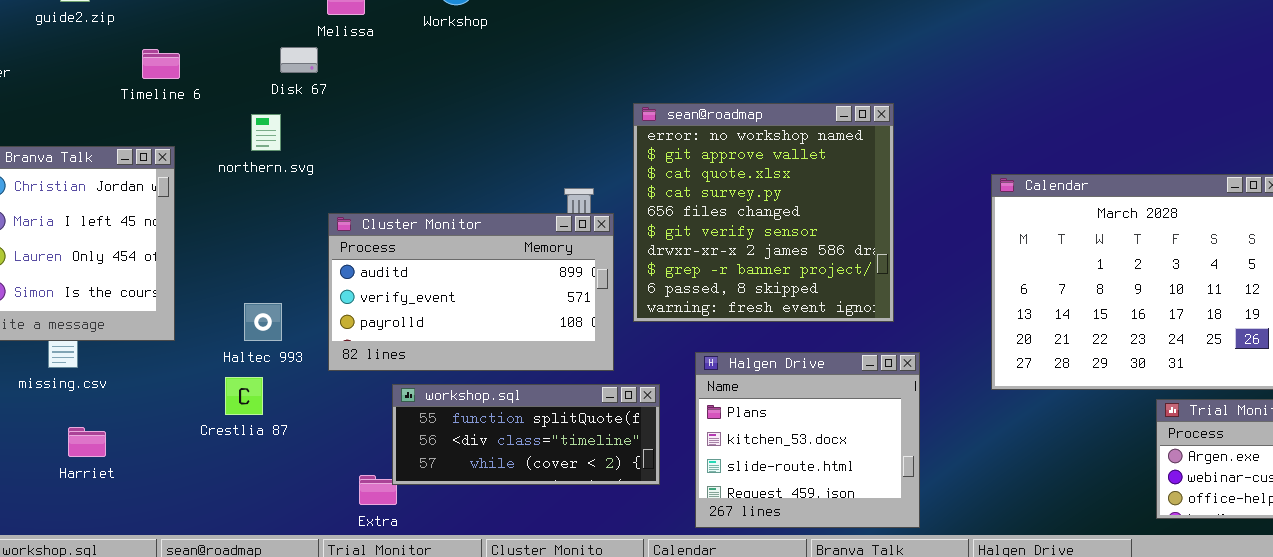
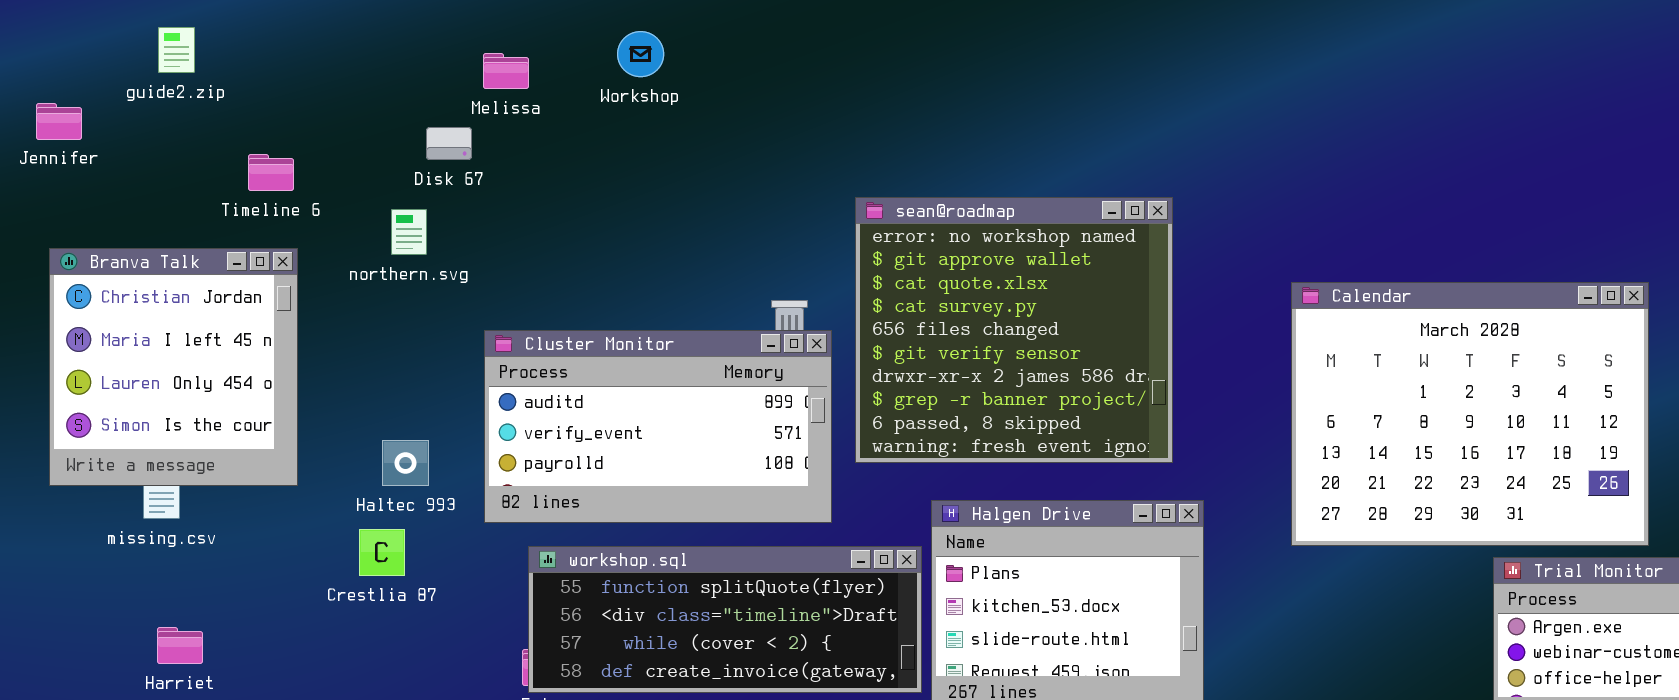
Timeline 6: [142,49,180,79] -> [248,154,294,191], moved
workshop.sql: [392,384,660,485] -> [528,546,922,693], moved, resized
Harriet: [68,427,106,457] -> [157,627,203,664], moved

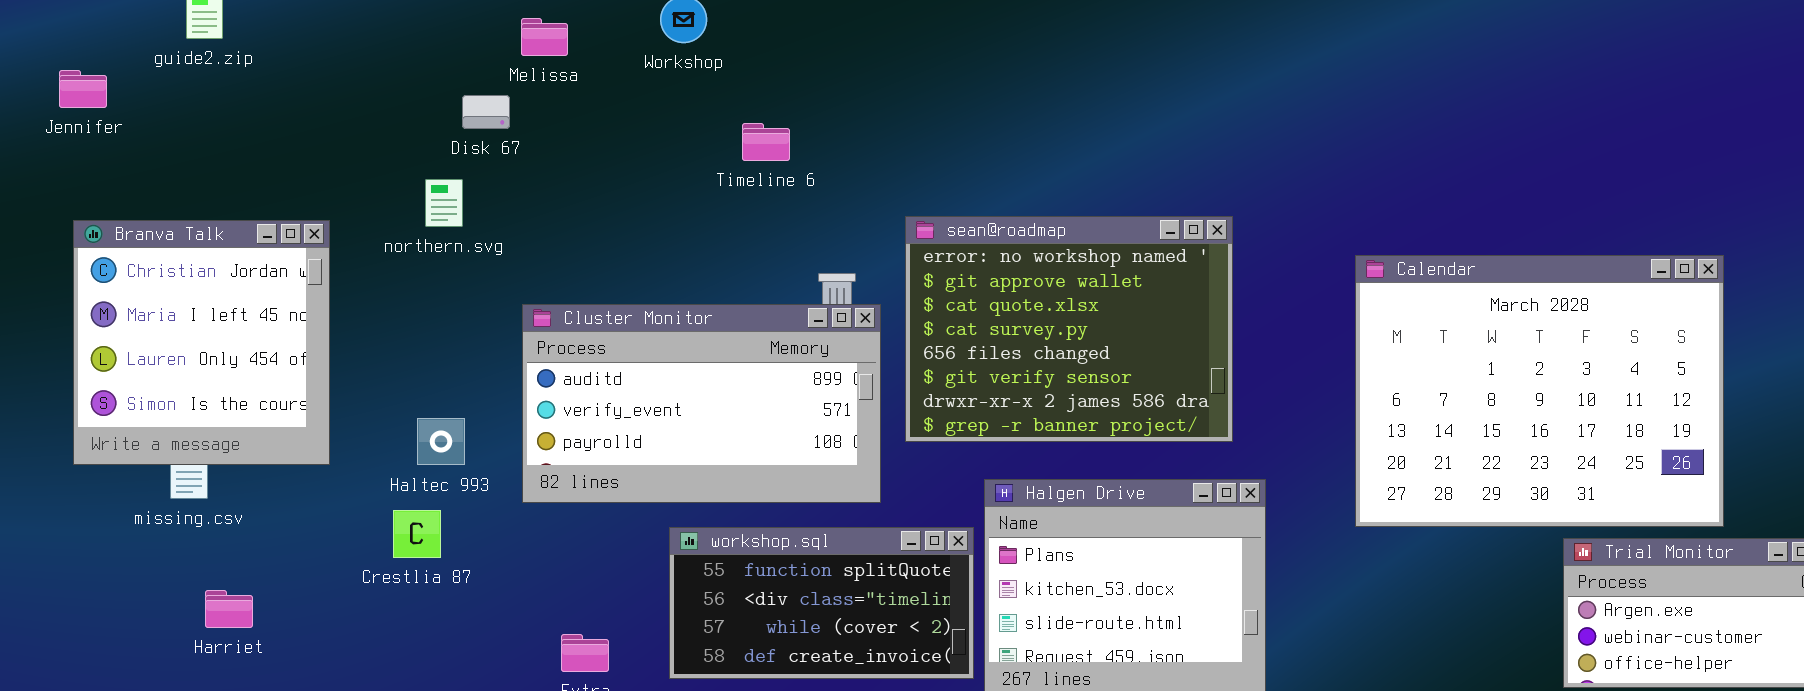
Timeline 6: [248,154,294,191] -> [742,123,790,161], moved
sean@roadmap: [855,197,1173,463] -> [905,216,1233,442], resized
workshop.sql: [528,546,922,693] -> [669,527,974,679], resized
Harriet: [157,627,203,664] -> [205,590,253,628], moved

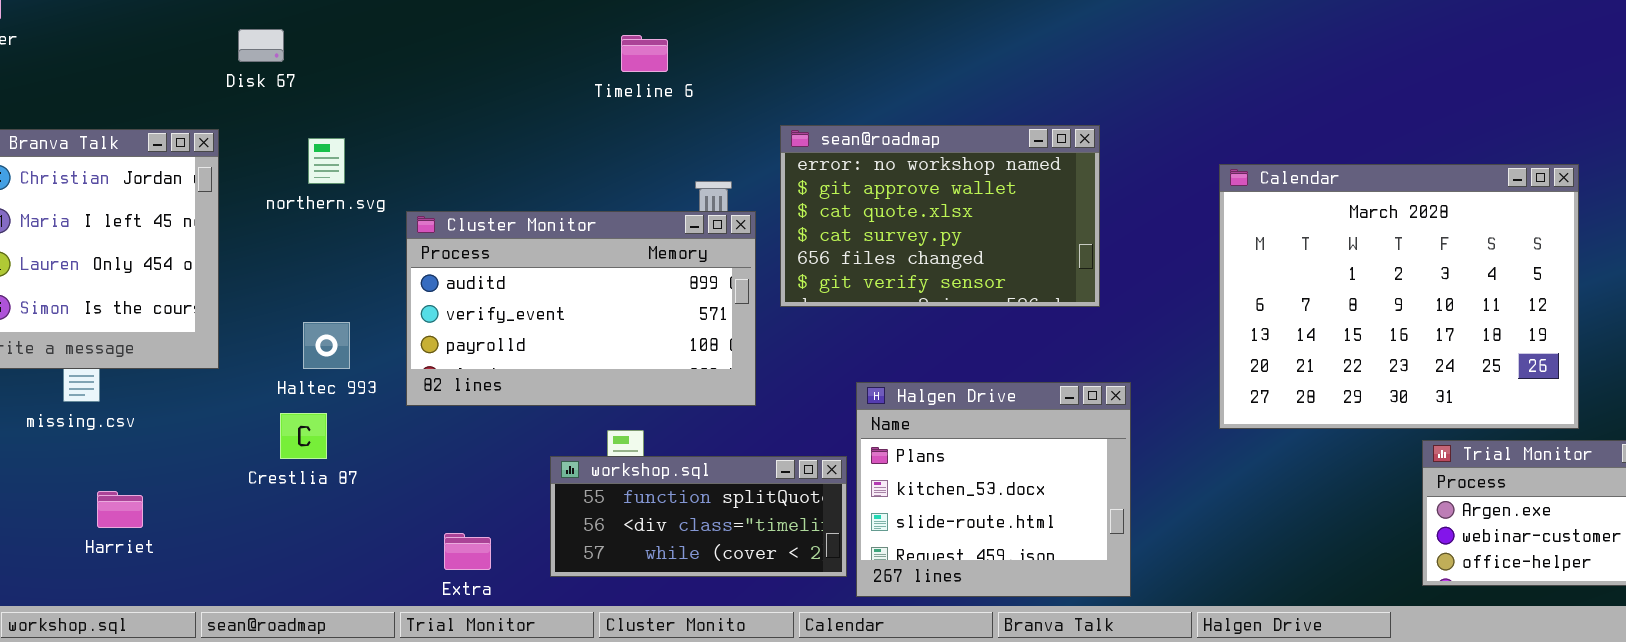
Disk 67: [462,95,510,129] -> [238,29,284,62], moved
northern.svg: [425,179,463,227] -> [308,138,345,184], moved
sean@roadmap: [905,216,1233,442] -> [780,125,1100,307], resized
workshop.sql: [669,527,974,679] -> [550,456,847,577], resized

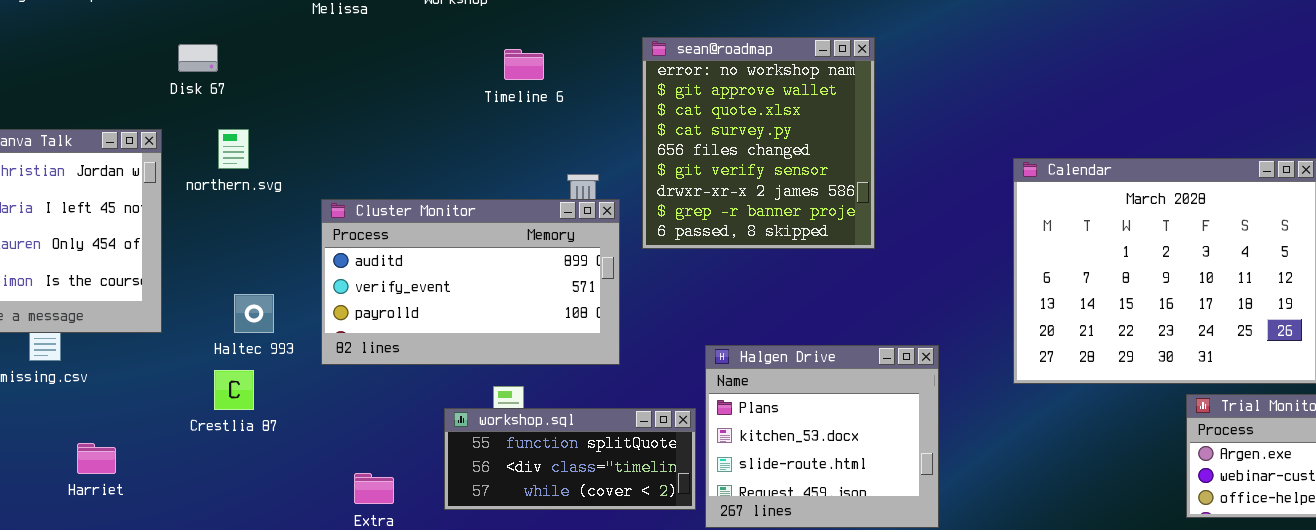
sean@roadmap: [780,125,1100,307] -> [642,37,875,249], moved, resized
northern.svg: [308,138,345,184] -> [218,129,249,169], moved
Harriet: [97,491,143,528] -> [77,443,116,474], moved

